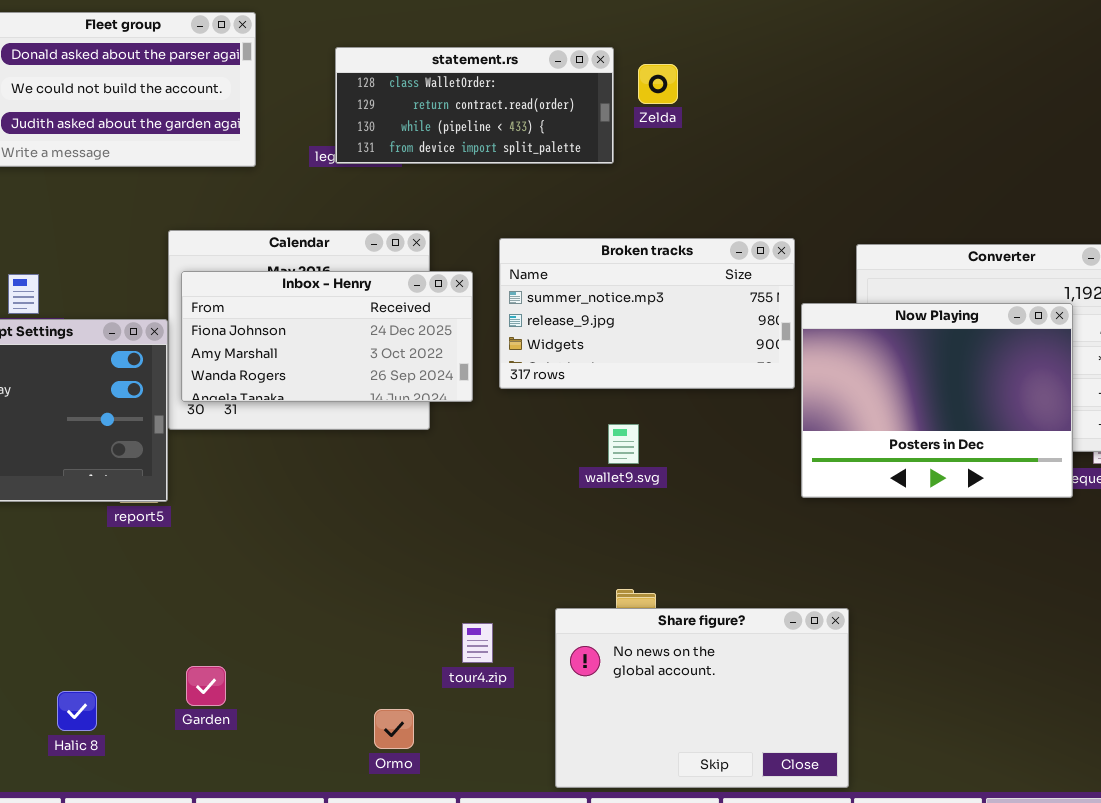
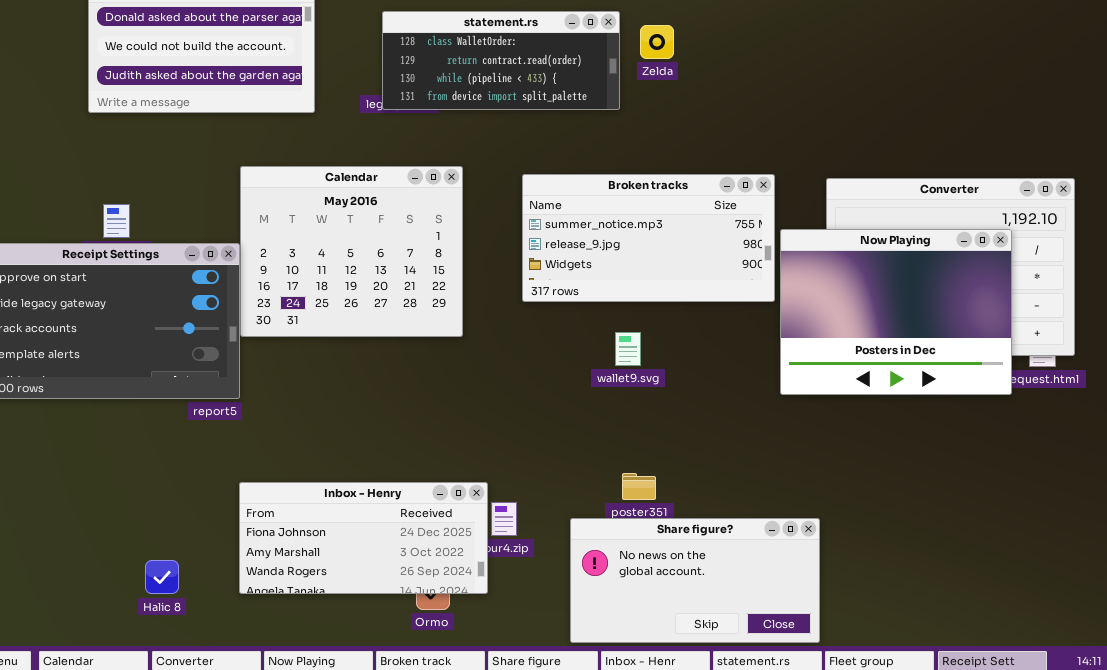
Inbox - Henry: [181,271,473,402] -> [239,482,488,594], moved
Share figure?: [555,608,849,788] -> [570,518,820,643], resized

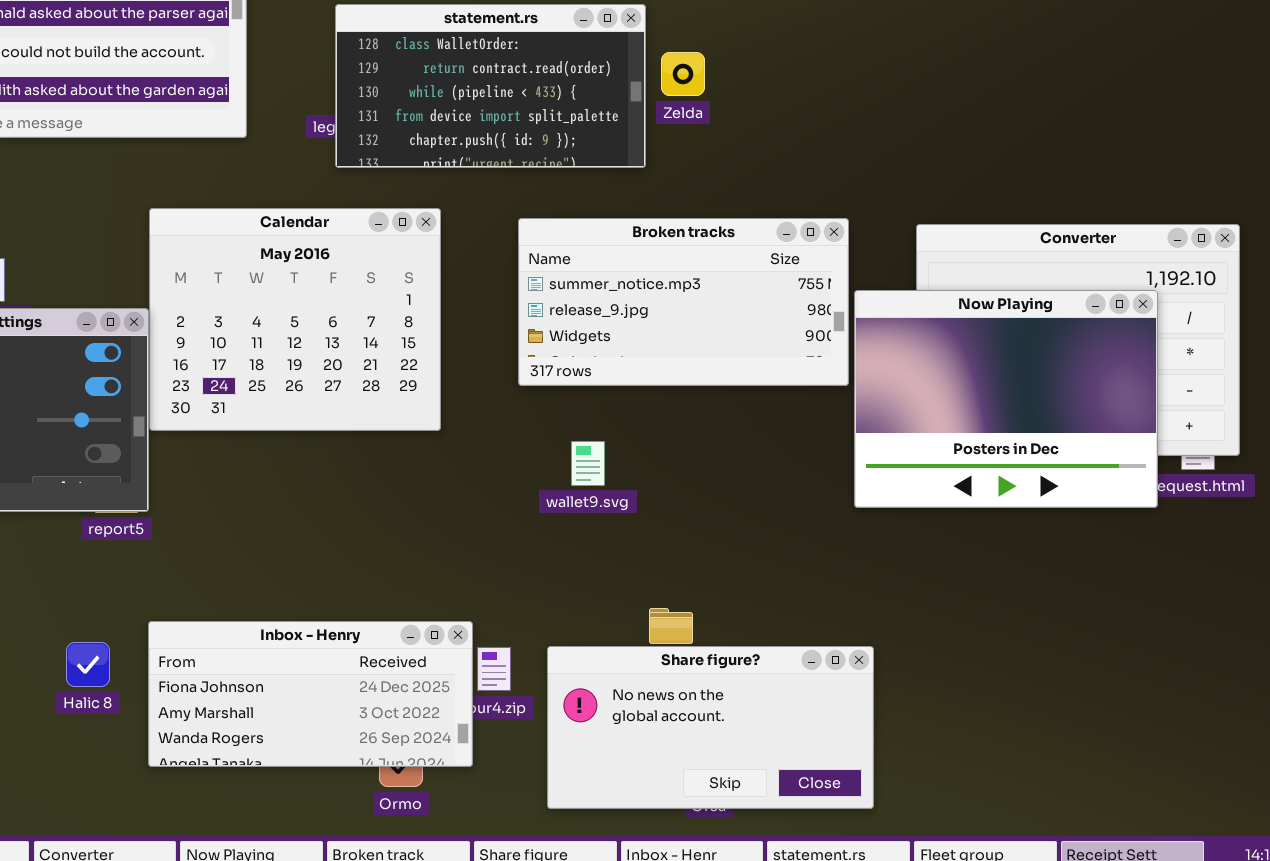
statement.rs: [382,11,620,110] -> [335,4,646,168], resized
Zelda: [640,25,674,59] -> [661,52,705,96], moved
wallet9.svg: [615,332,641,366] -> [571,441,605,486], moved
Share figure?: [570,518,820,643] -> [547,646,874,809], moved
Halic 8: [145,560,179,594] -> [66,642,110,687], moved

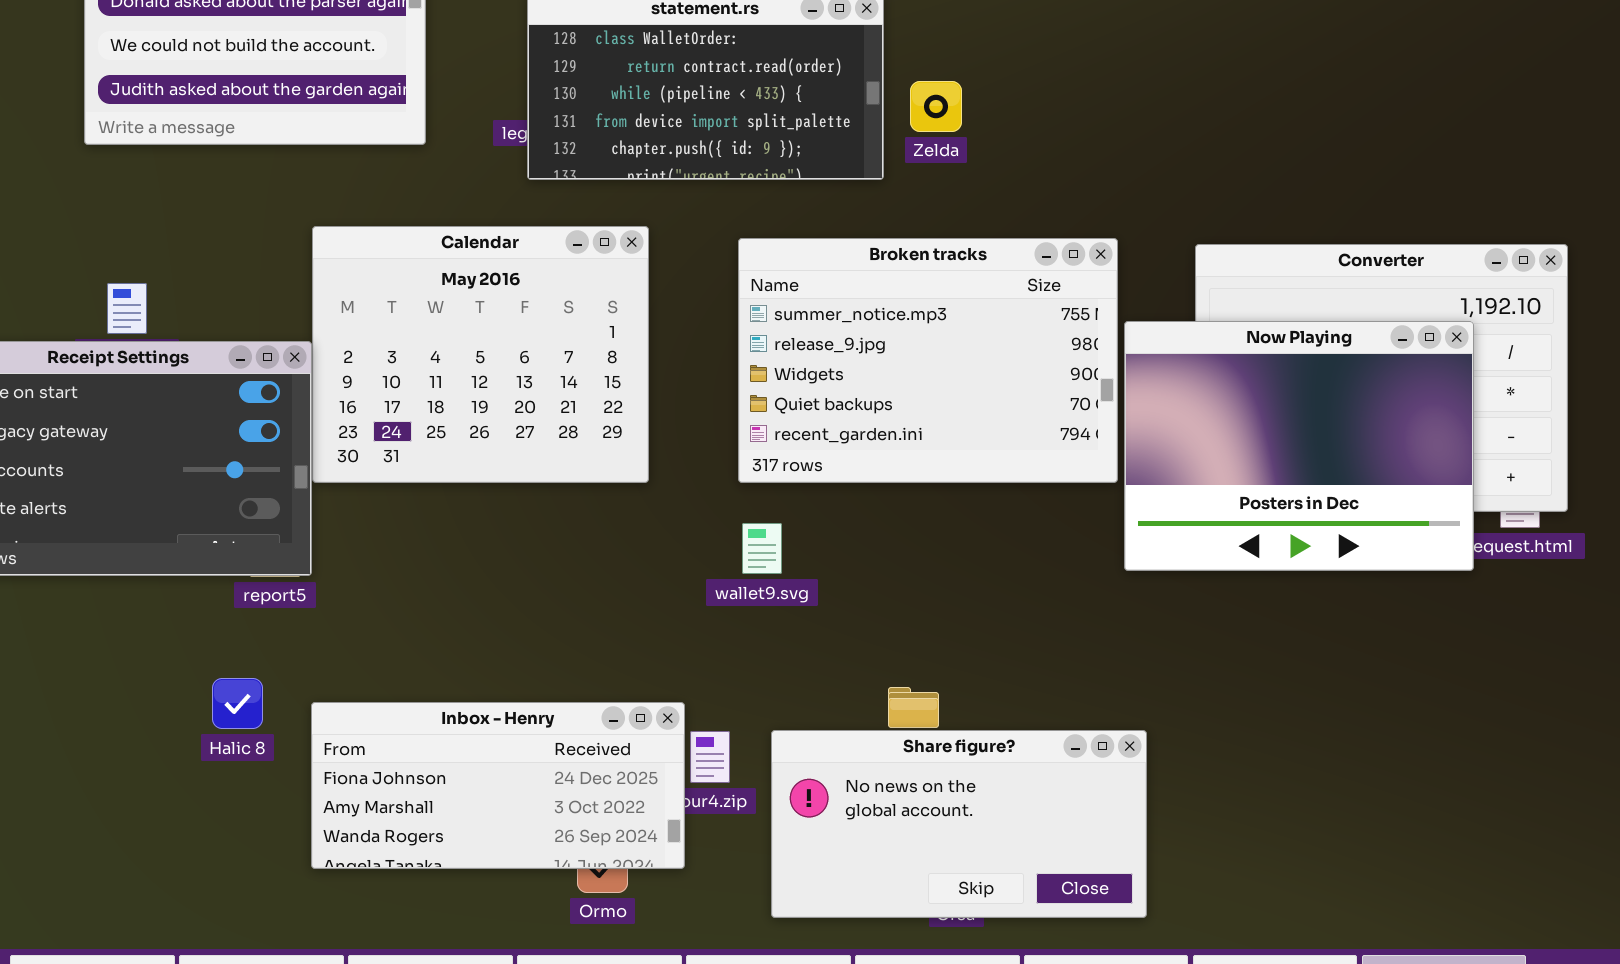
Zelda: [661,52,705,96] -> [910,81,962,132], moved
Broken tracks: [518,218,849,386] -> [738,238,1118,483], resized
wallet9.svg: [571,441,605,486] -> [742,523,782,574], moved
Halic 8: [66,642,110,687] -> [212,678,263,729], moved

